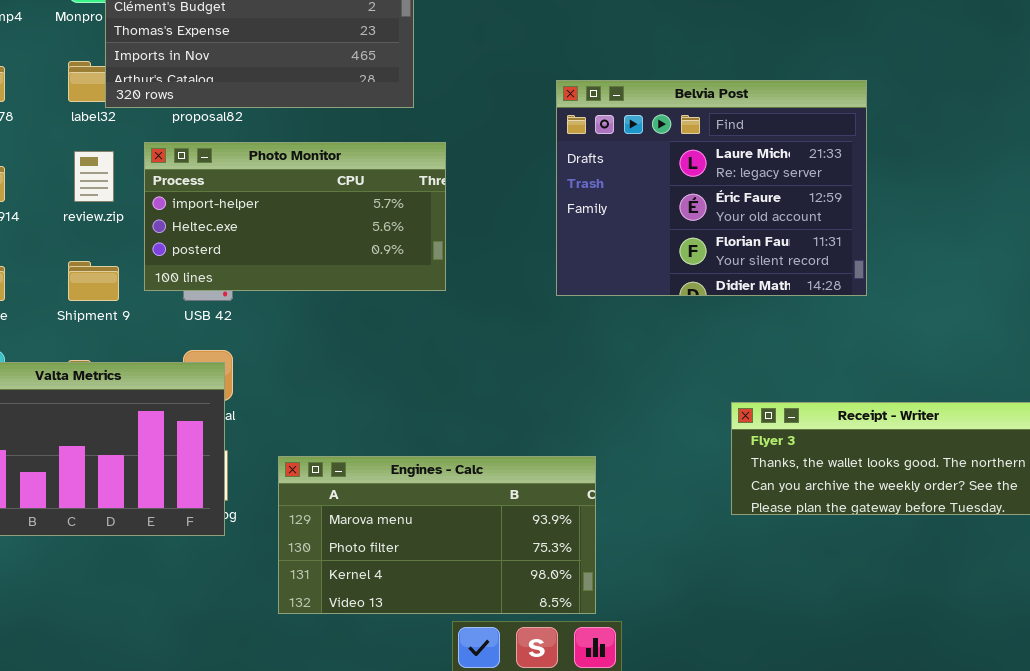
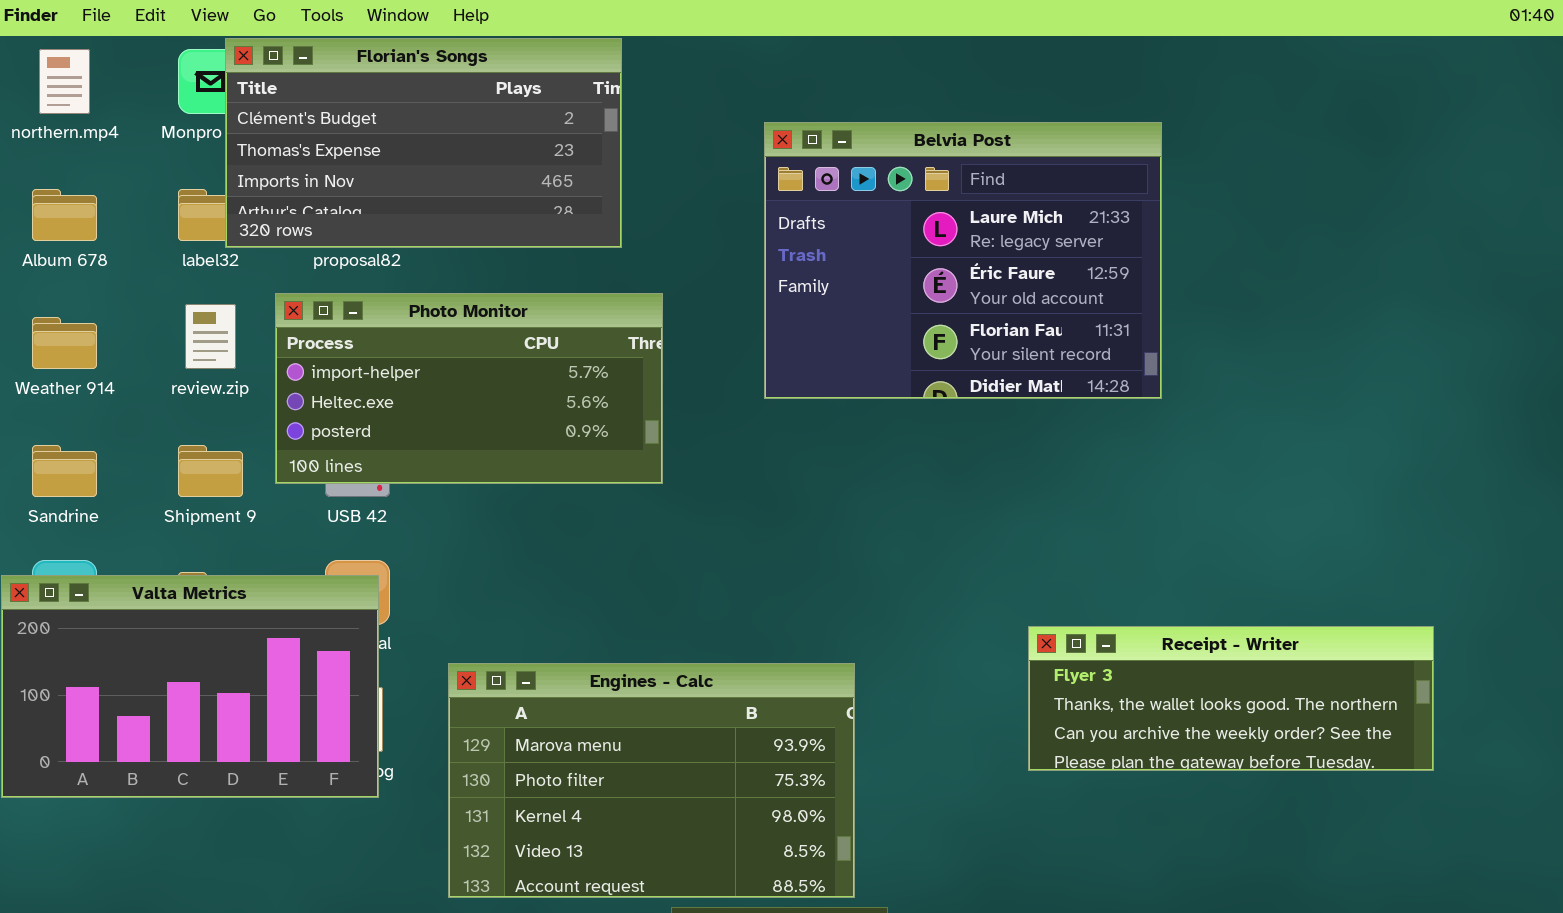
Belvia Post: [556,80,867,296] -> [764,122,1162,399], moved
Engines - Calc: [278,456,596,614] -> [448,663,855,898], resized

